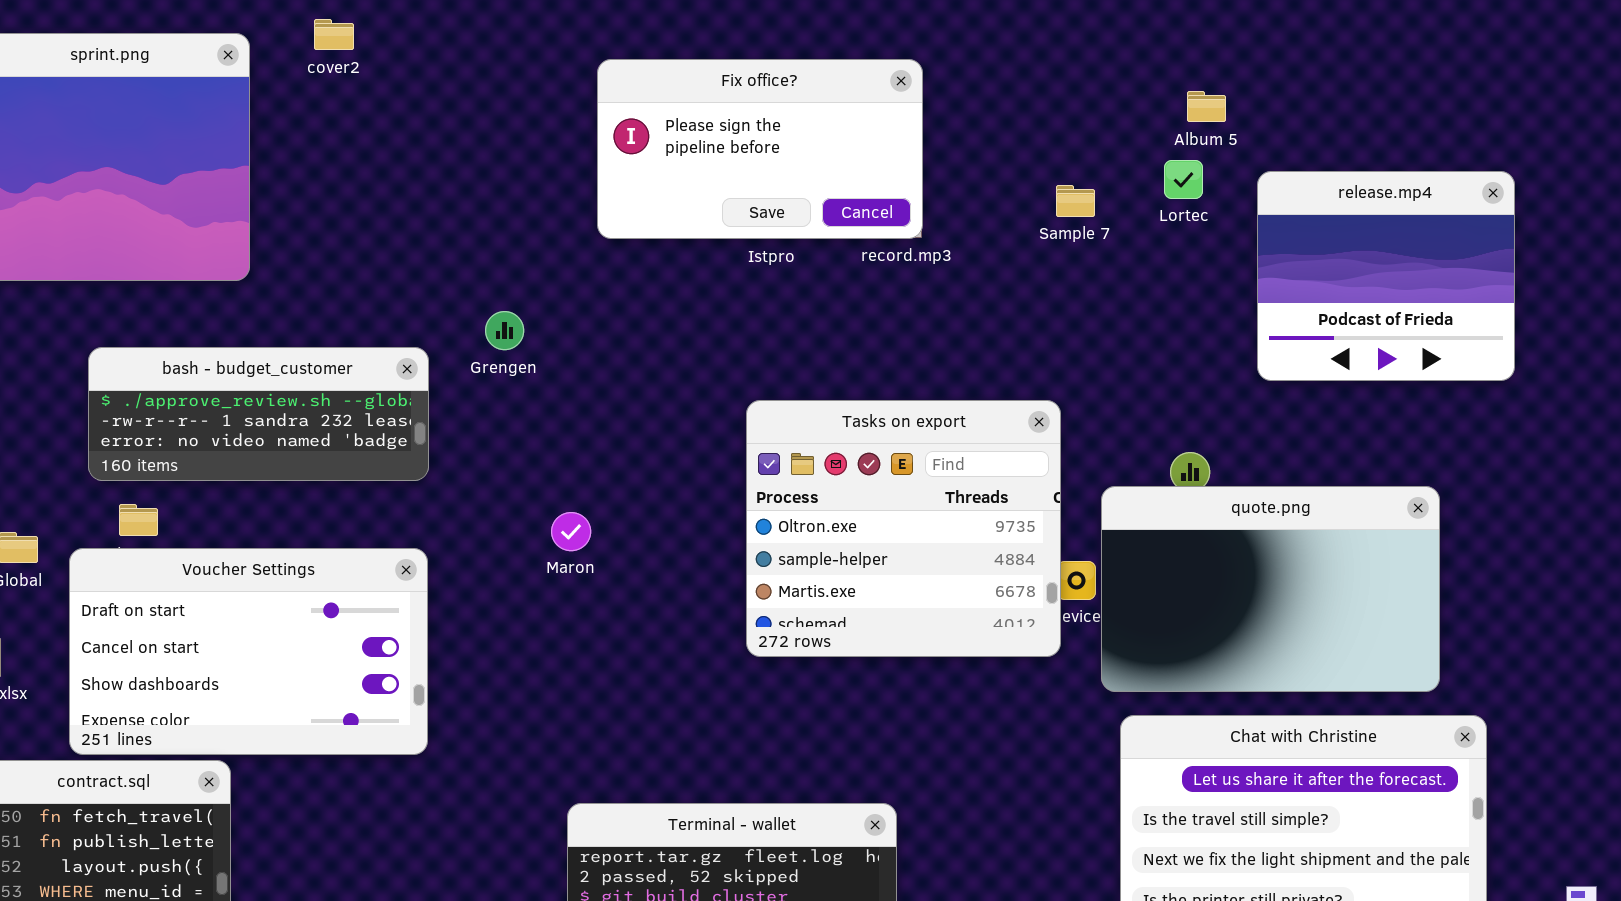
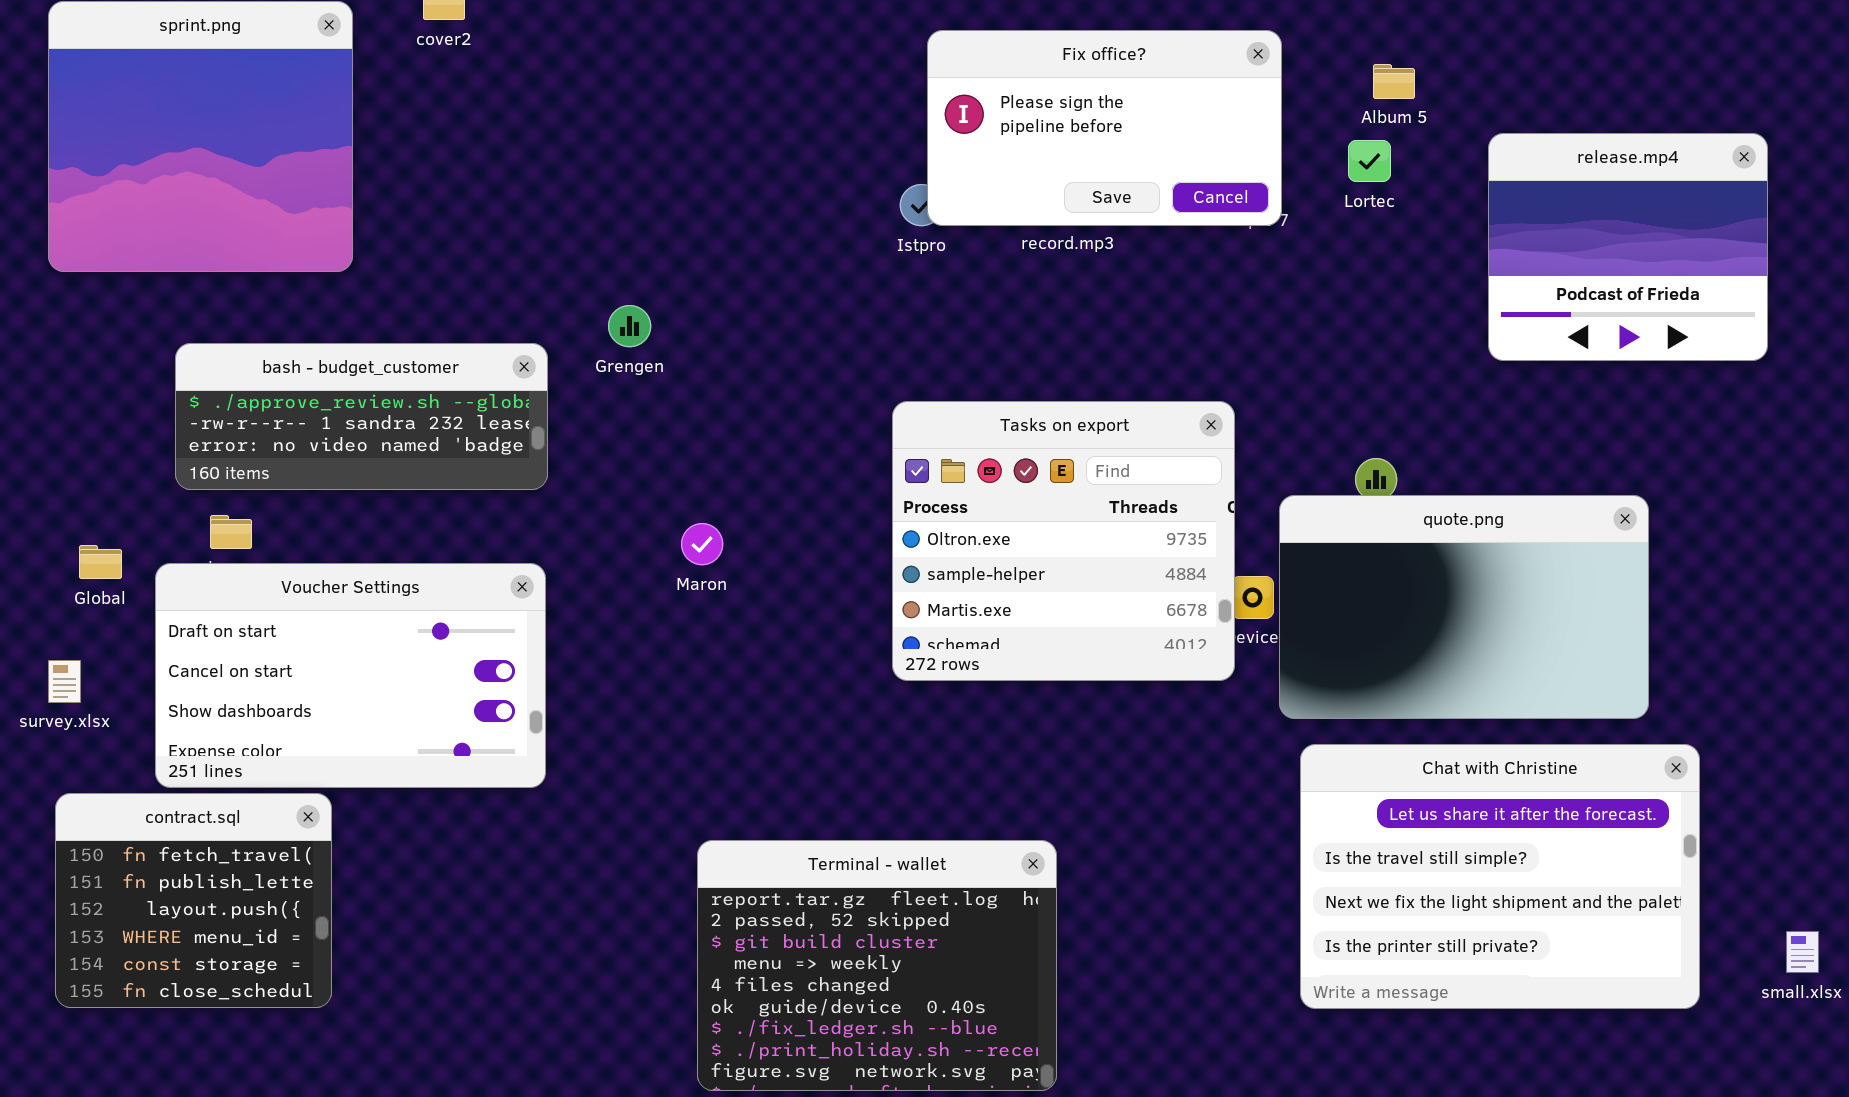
Fix office?: [597,59,923,239] -> [927,30,1282,226], moved
release.mp4: [1257,171,1515,381] -> [1488,133,1768,361], moved

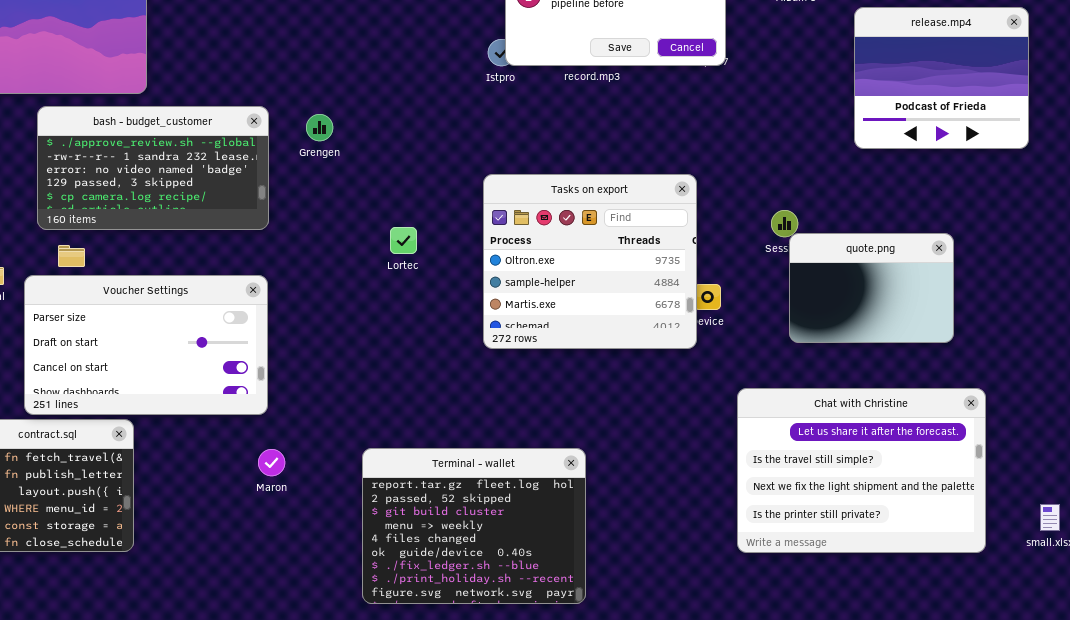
Lortec: [1348,140,1391,182] -> [390,227,417,254], moved
bash - budget_customer: [175,343,548,490] -> [37,106,269,230], resized
quote.png: [1279,495,1649,719] -> [789,233,954,343], resized
Maron: [681,523,723,565] -> [258,449,285,476], moved
Voucher Settings: [155,563,546,788] -> [24,275,268,415], scrolled up 1 row

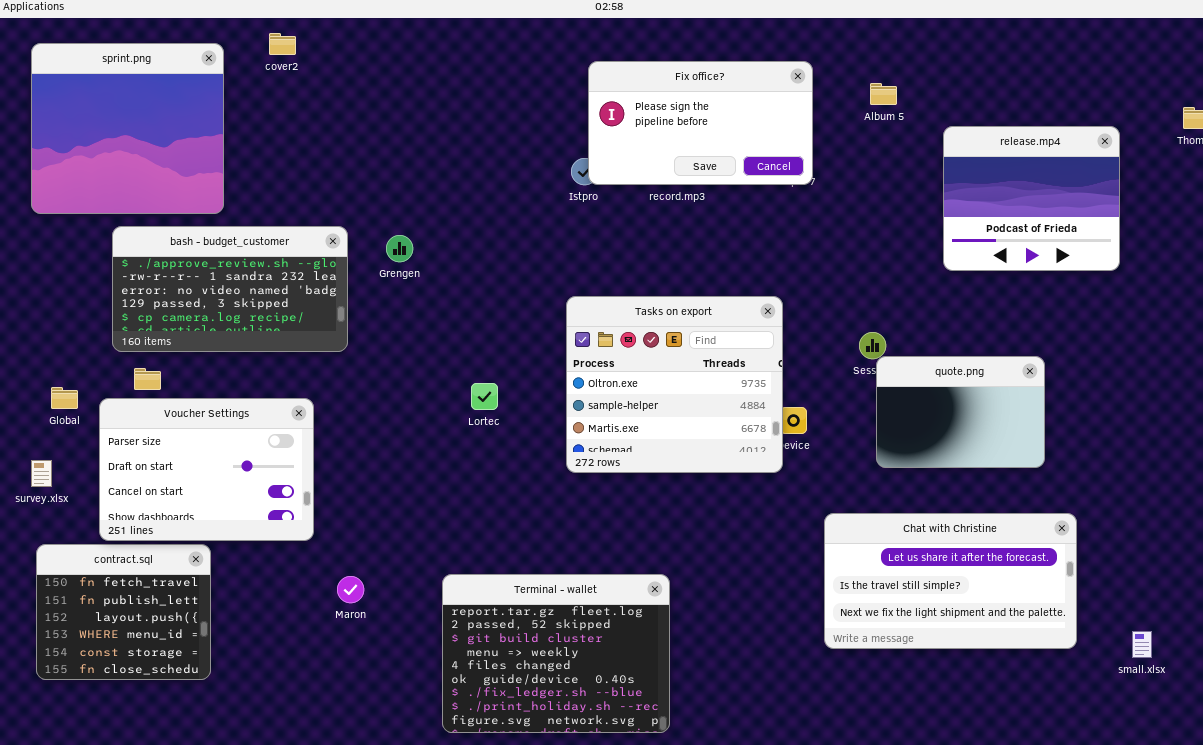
Lortec: [390,227,417,254] -> [471,383,498,410], moved
Voucher Settings: [24,275,268,415] -> [99,398,314,541], resized
Chat with Christine: [737,388,986,553] -> [824,513,1077,649], resized

